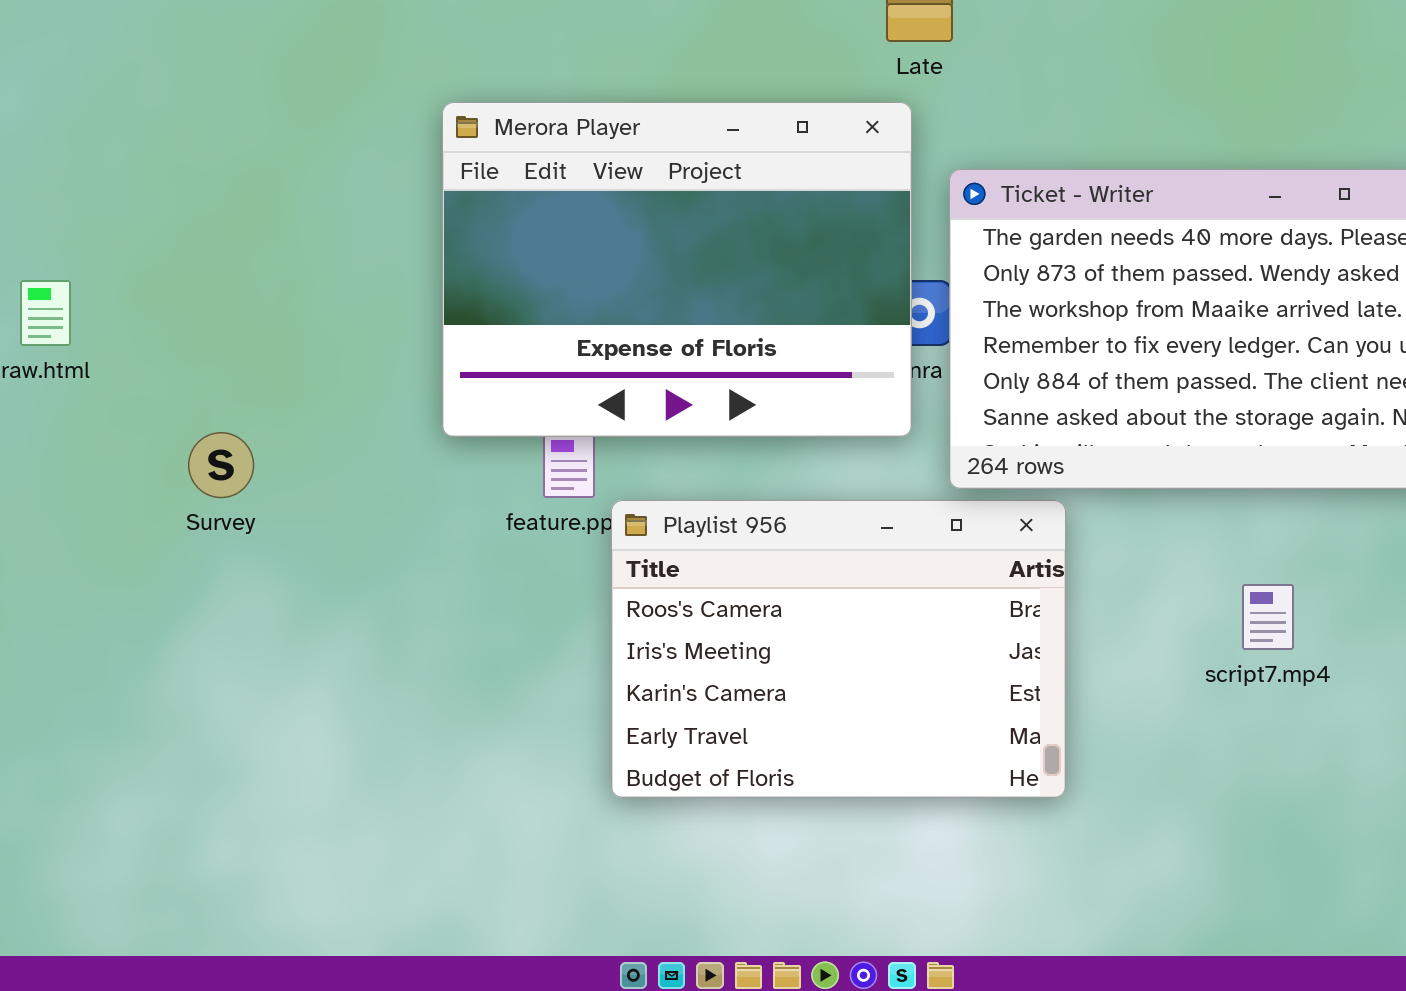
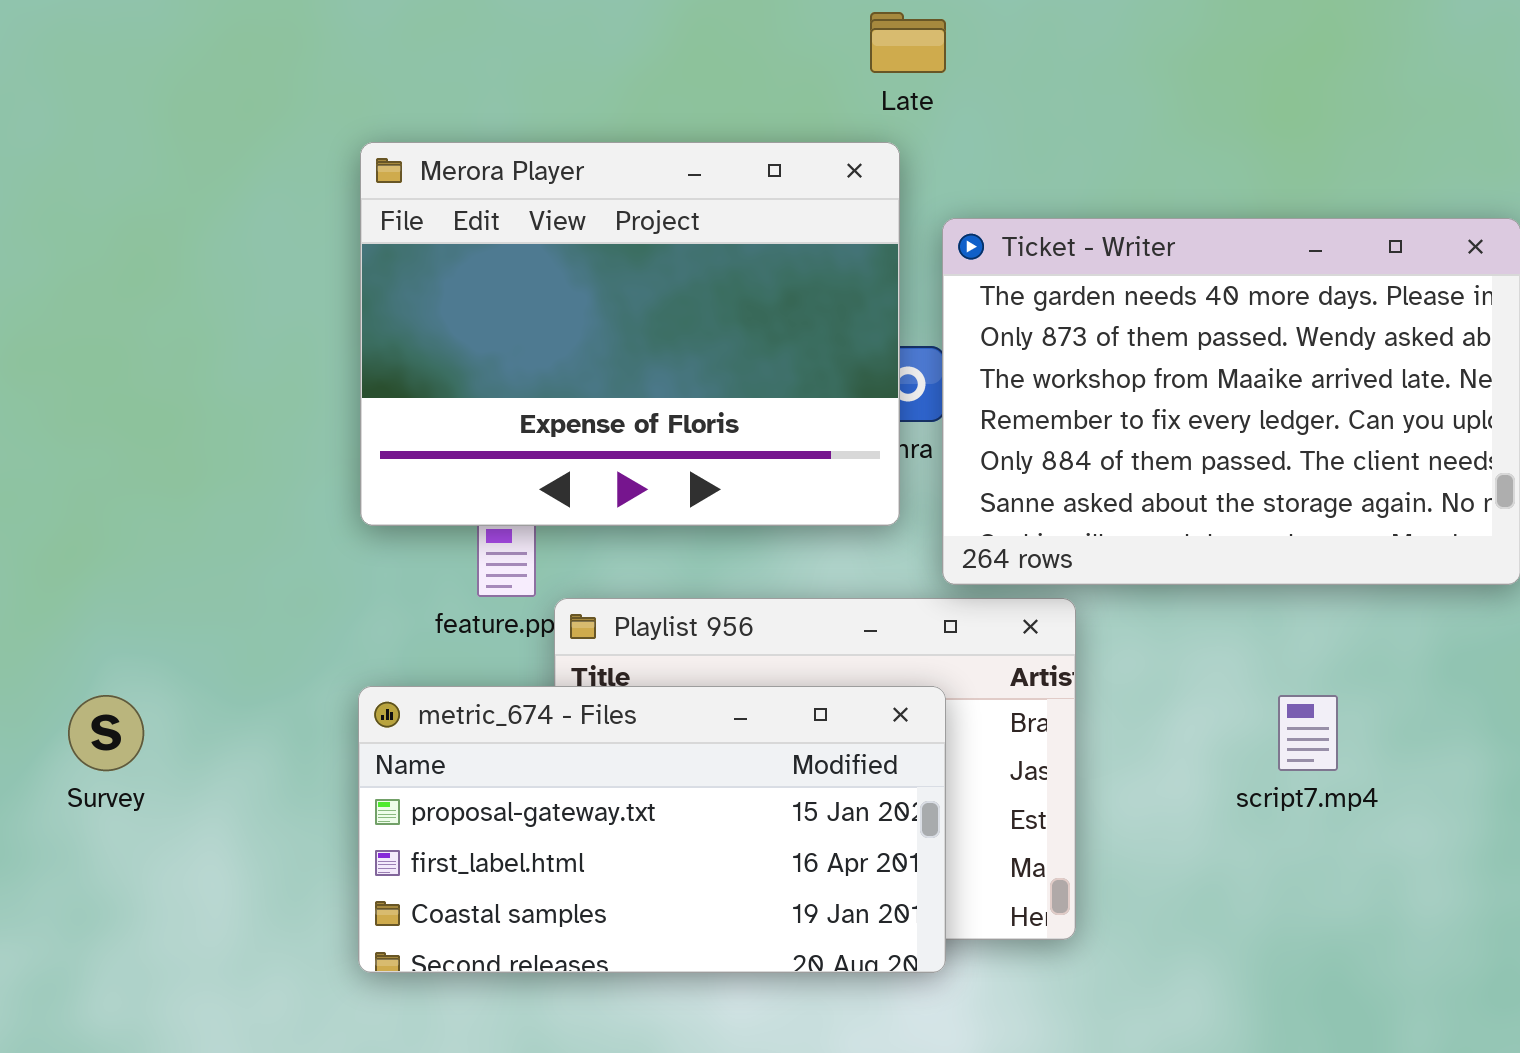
Survey: [188,432,254,498] -> [68,695,144,771], moved
metric_674 - Files: none -> [358,686,946,973], opened

